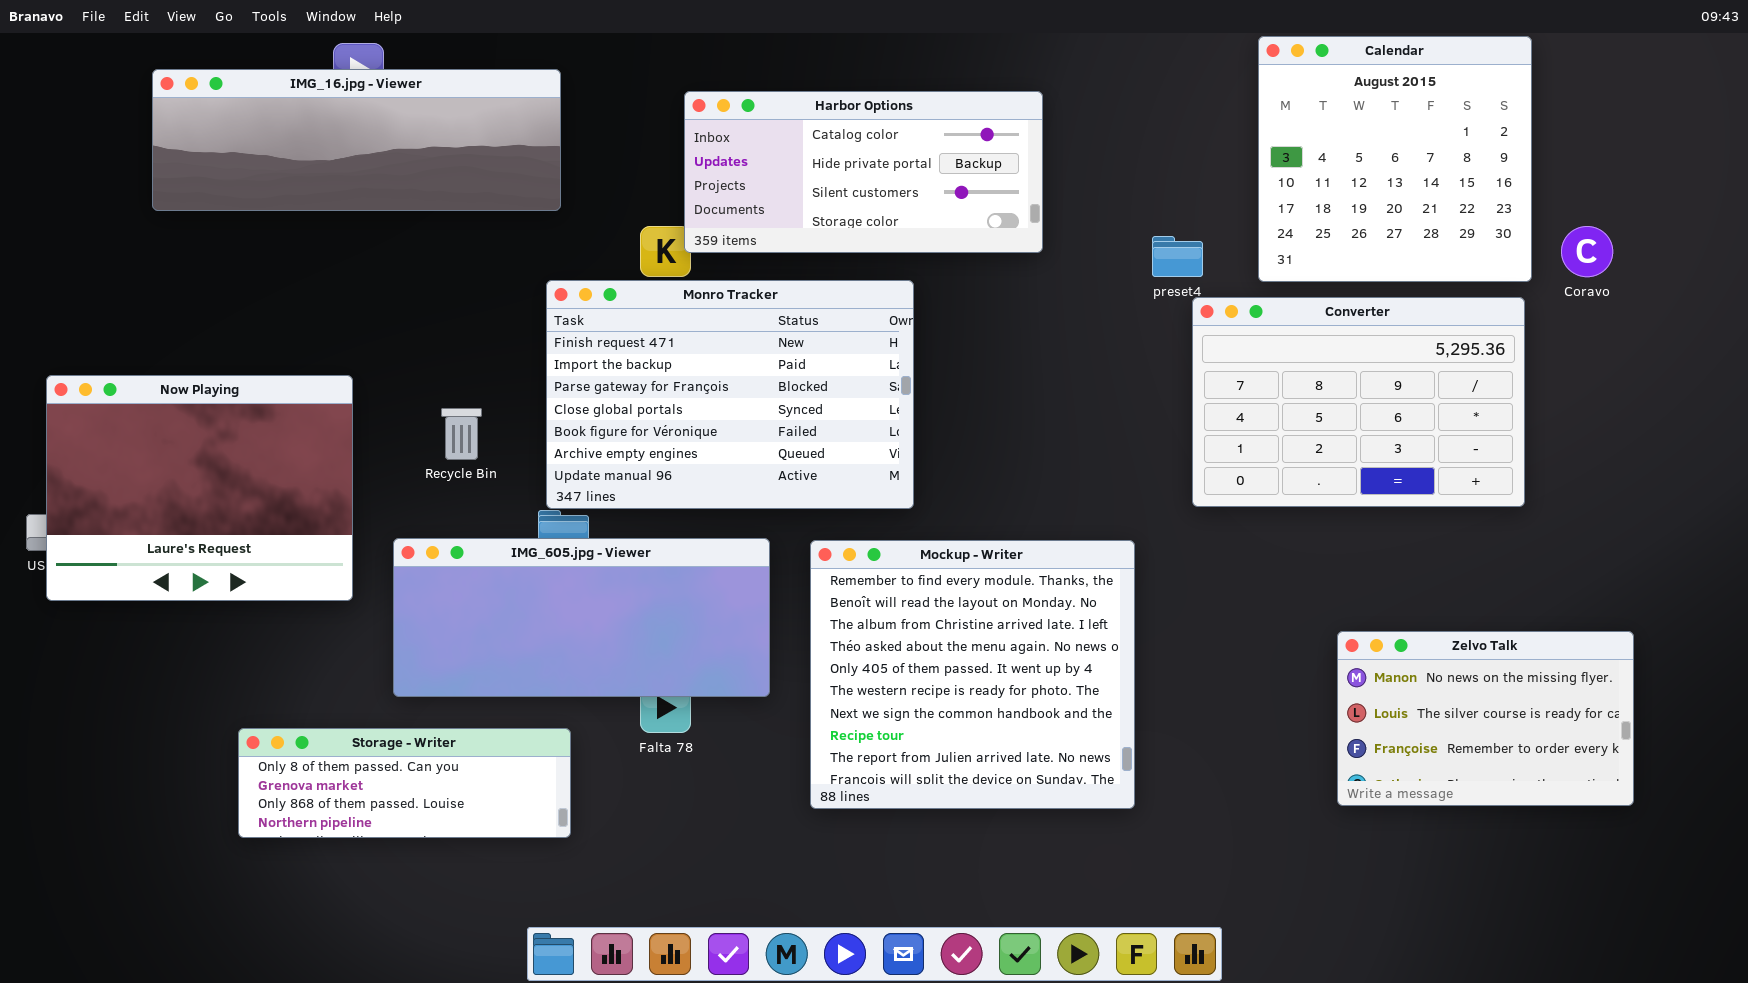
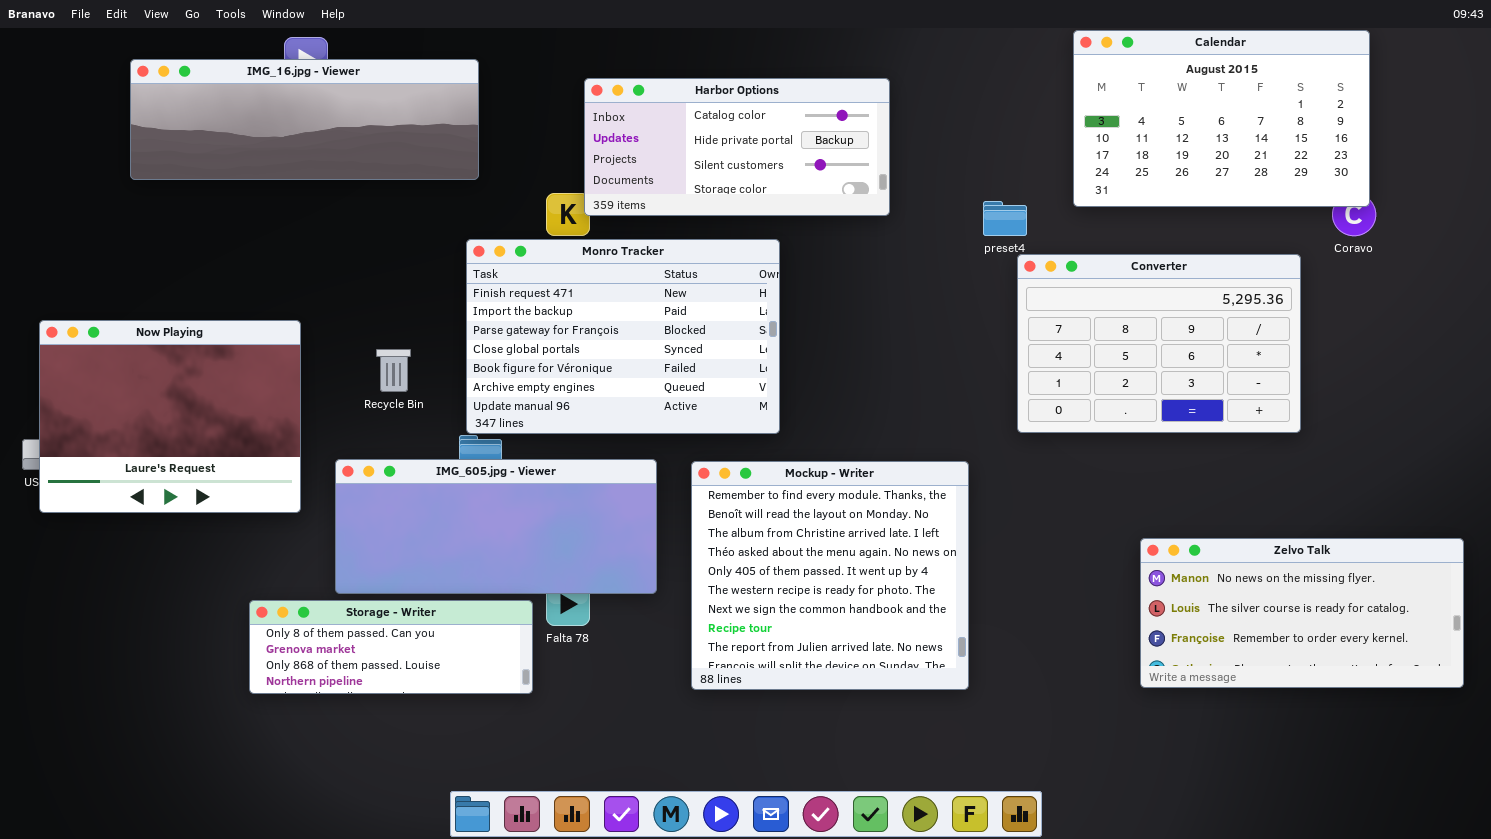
Calendar: [1258,36,1532,282] -> [1073,30,1370,207], resized
Zelvo Talk: [1337,631,1634,806] -> [1140,538,1464,688], resized
Storage - Writer: [238,728,571,838] -> [249,600,533,694], moved

